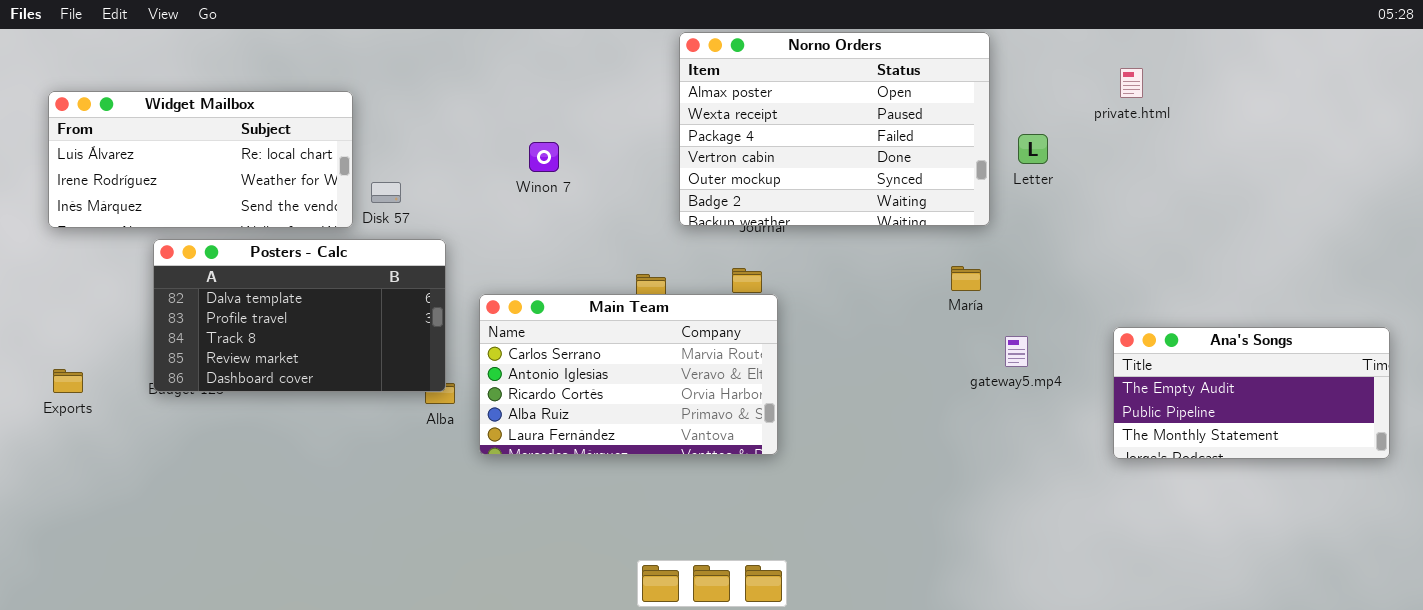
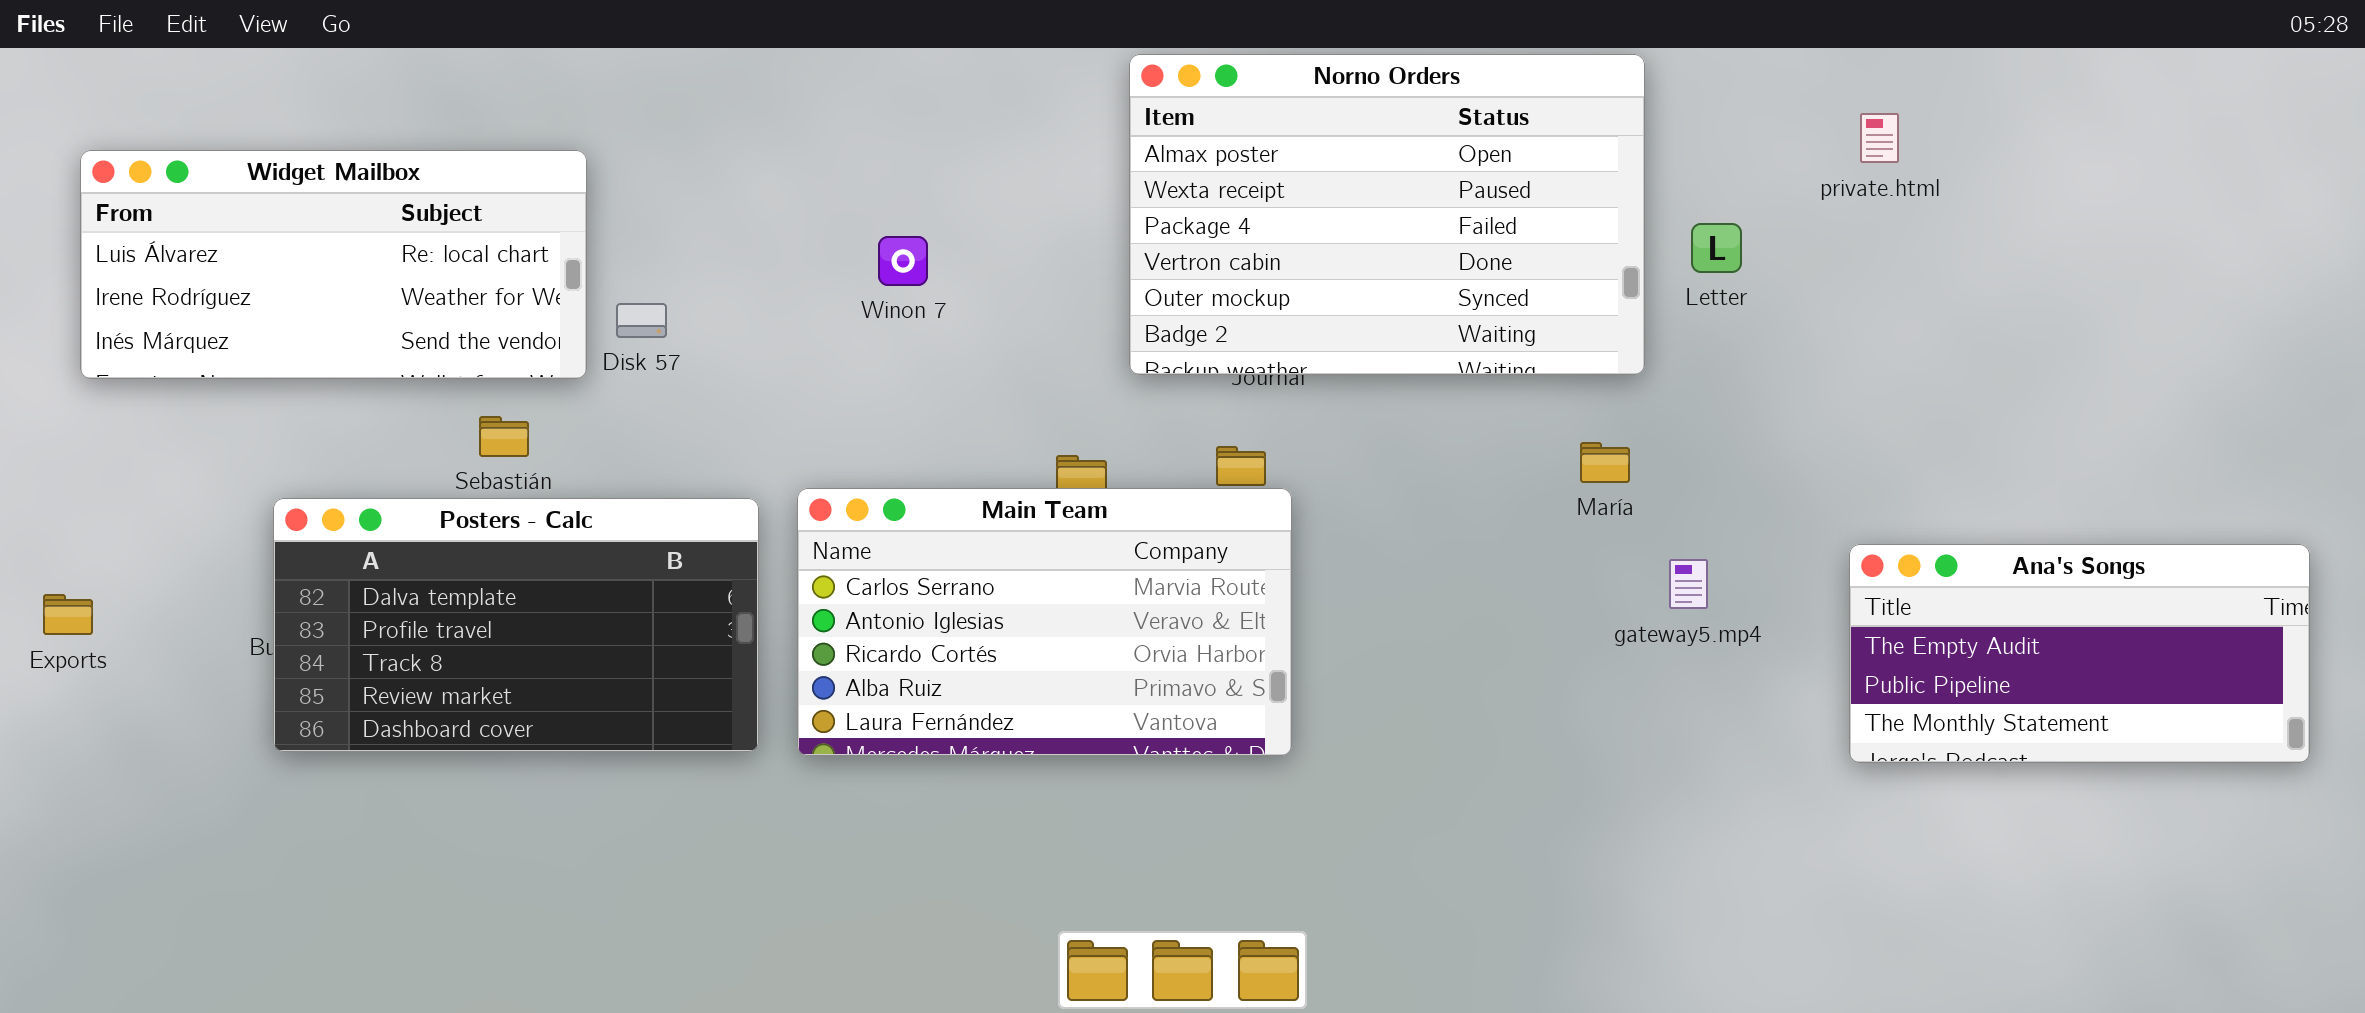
Posters - Calc: [153,239,446,392] -> [273,498,759,752], moved
Exports: [53,369,83,393] -> [43,594,93,635], moved

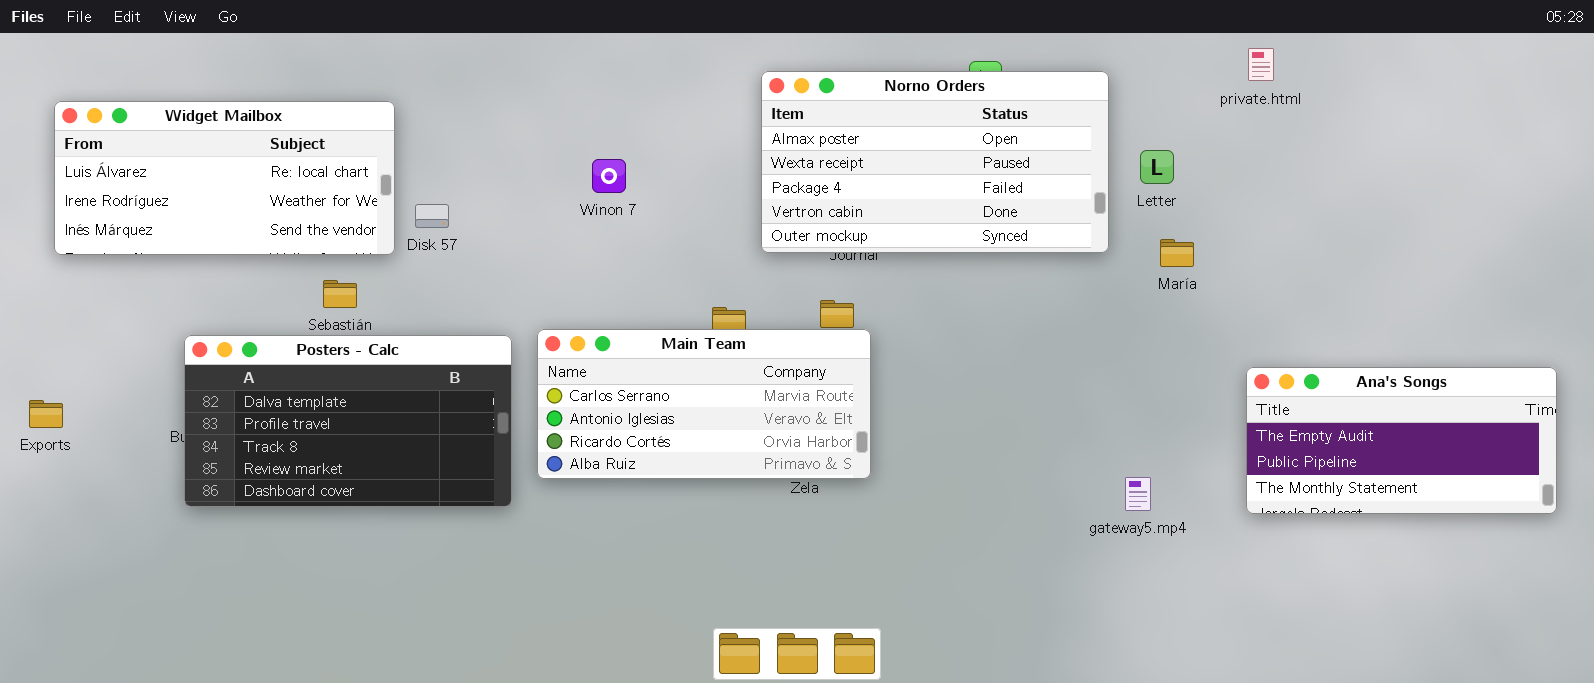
Norno Orders: [1129,54,1645,375] -> [761,71,1109,253], resized
private.html: [1860,113,1899,163] -> [1248,48,1274,81], moved
María: [1580,442,1630,483] -> [1160,239,1194,267], moved
Main Team: [797,488,1292,756] -> [537,329,871,479], resized
gateway5.mp4: [1669,559,1708,609] -> [1125,477,1151,511], moved

